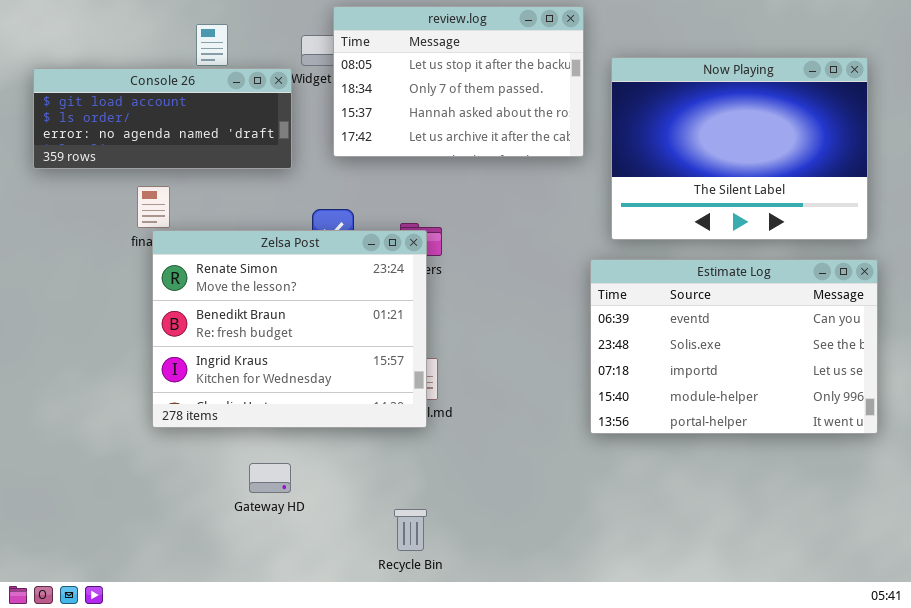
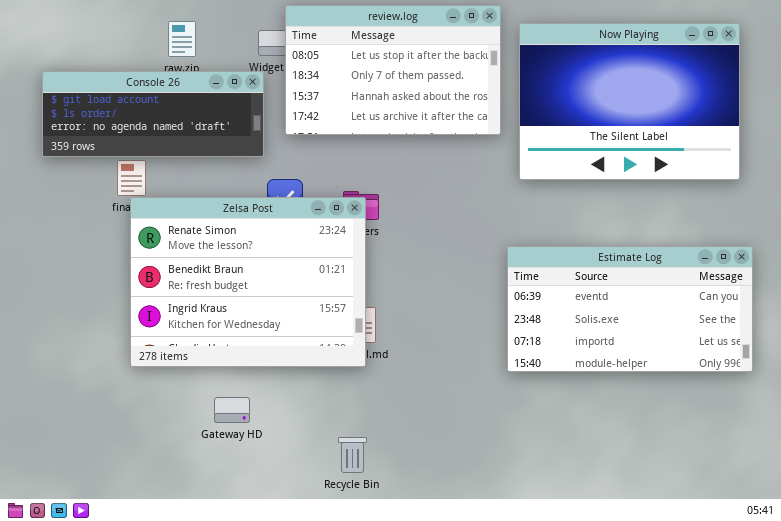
Now Playing: [611,57,868,240] -> [519,23,740,180], moved
Console 26: [33,68,292,169] -> [42,71,264,157], moved
Estimate Log: [590,259,878,434] -> [507,246,753,372], resized

